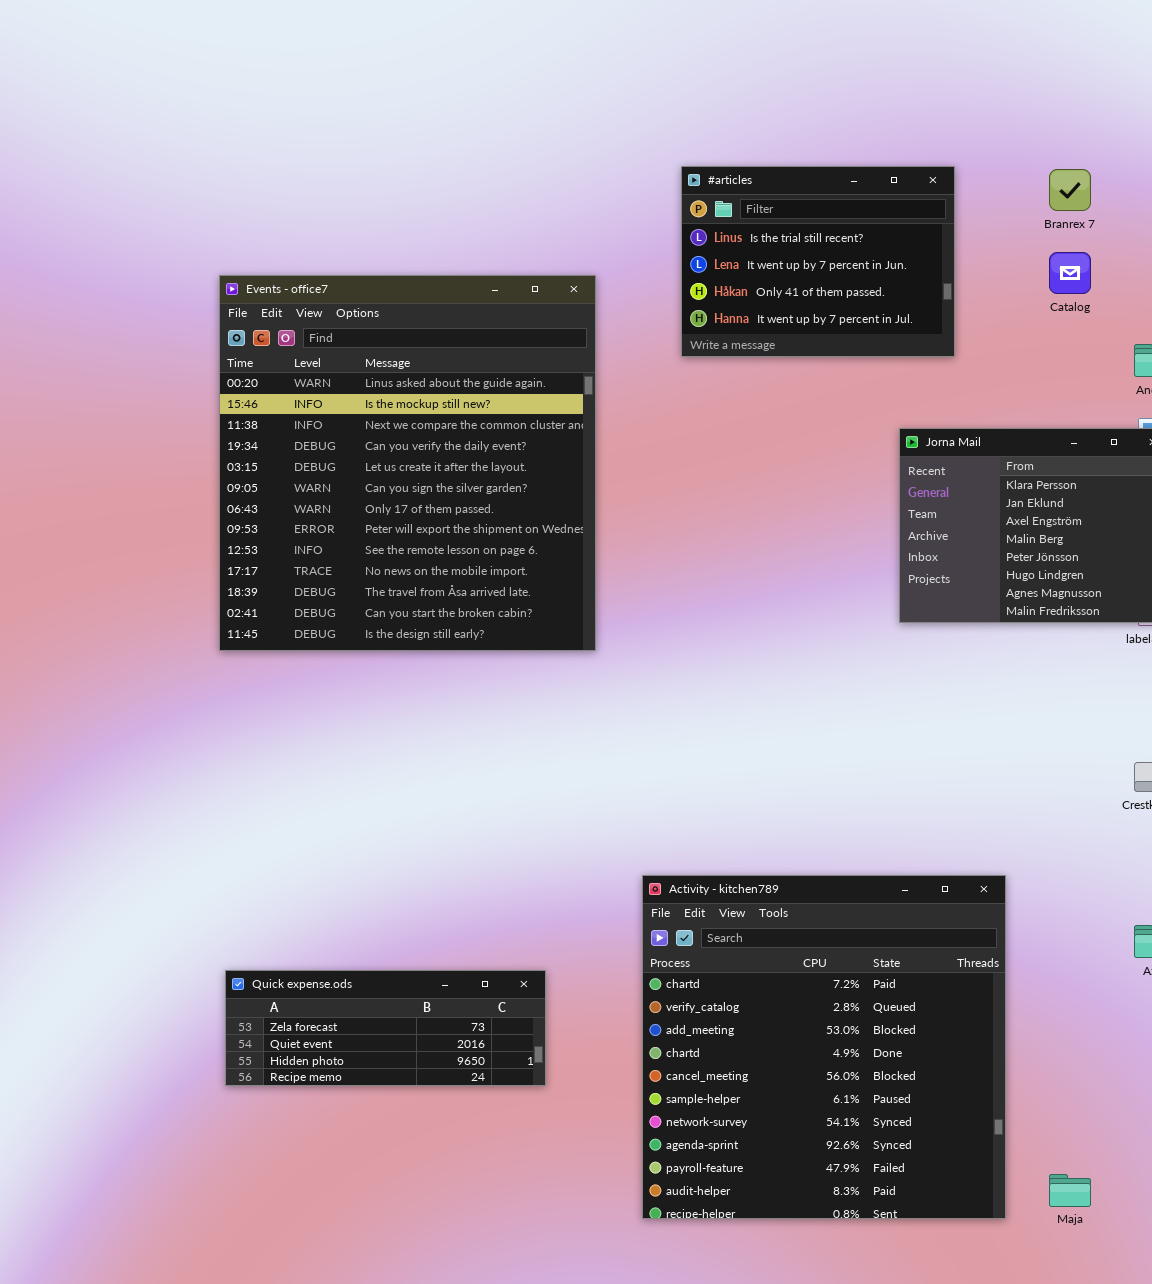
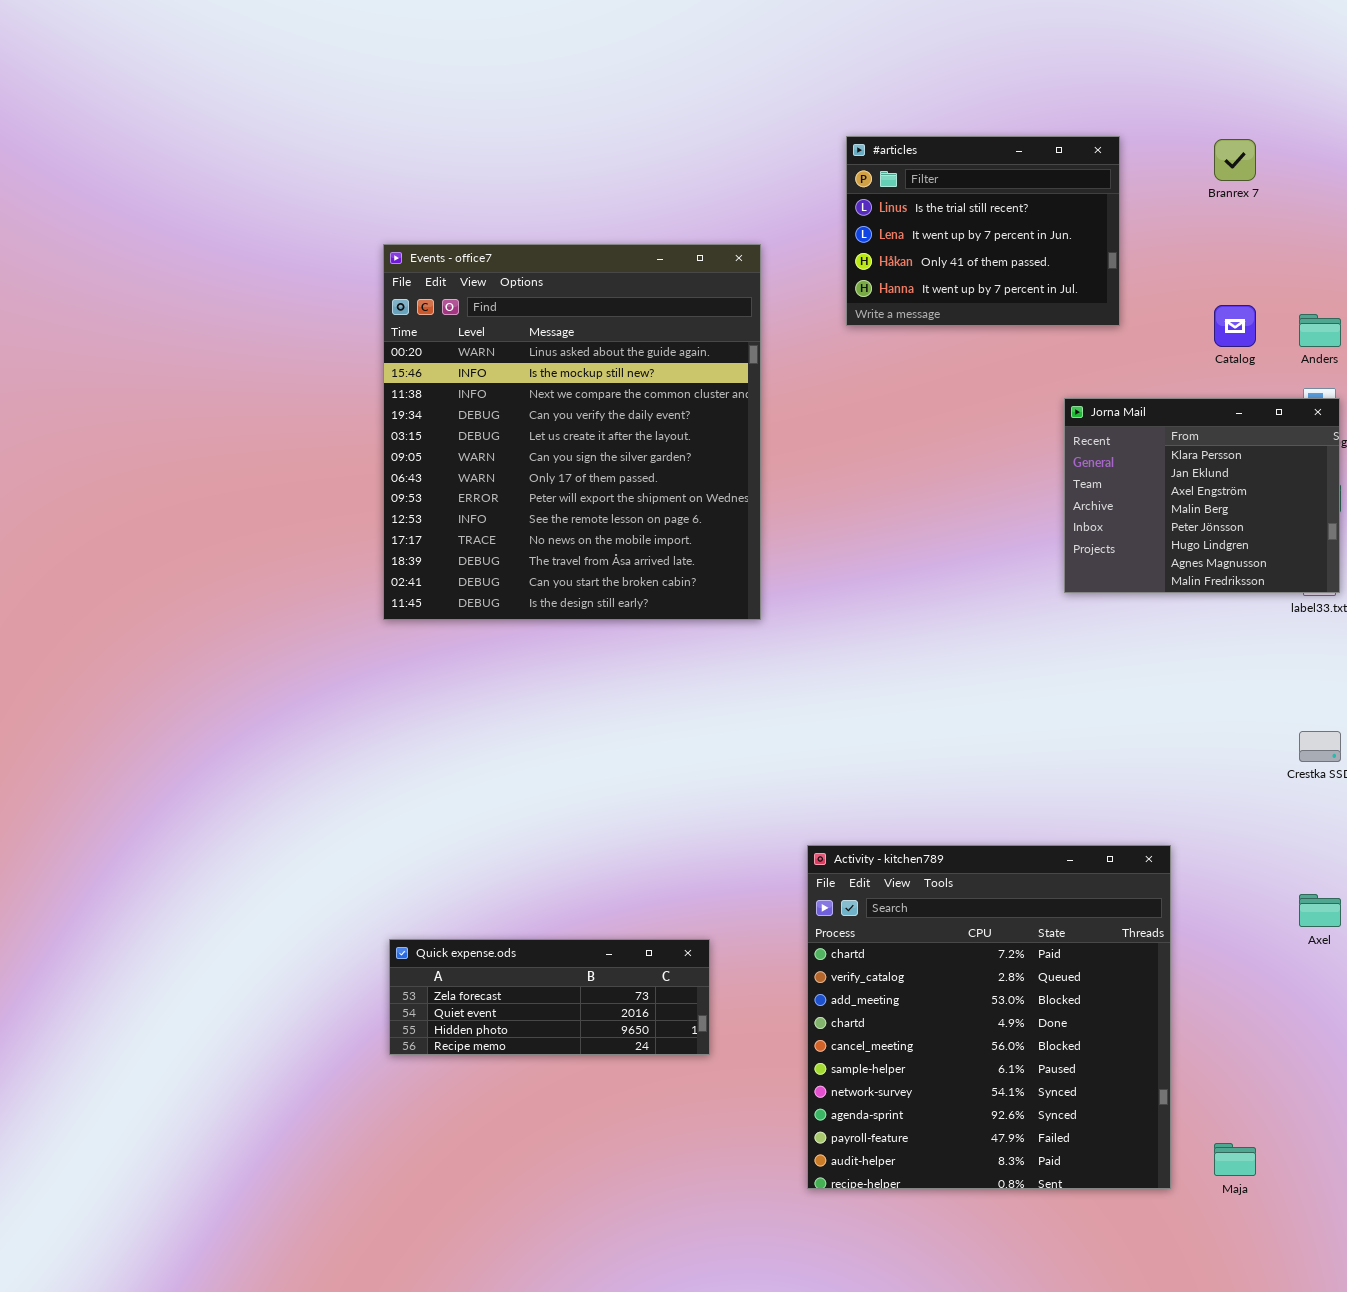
Catalog: [1049,252,1091,294] -> [1214,305,1256,347], moved

